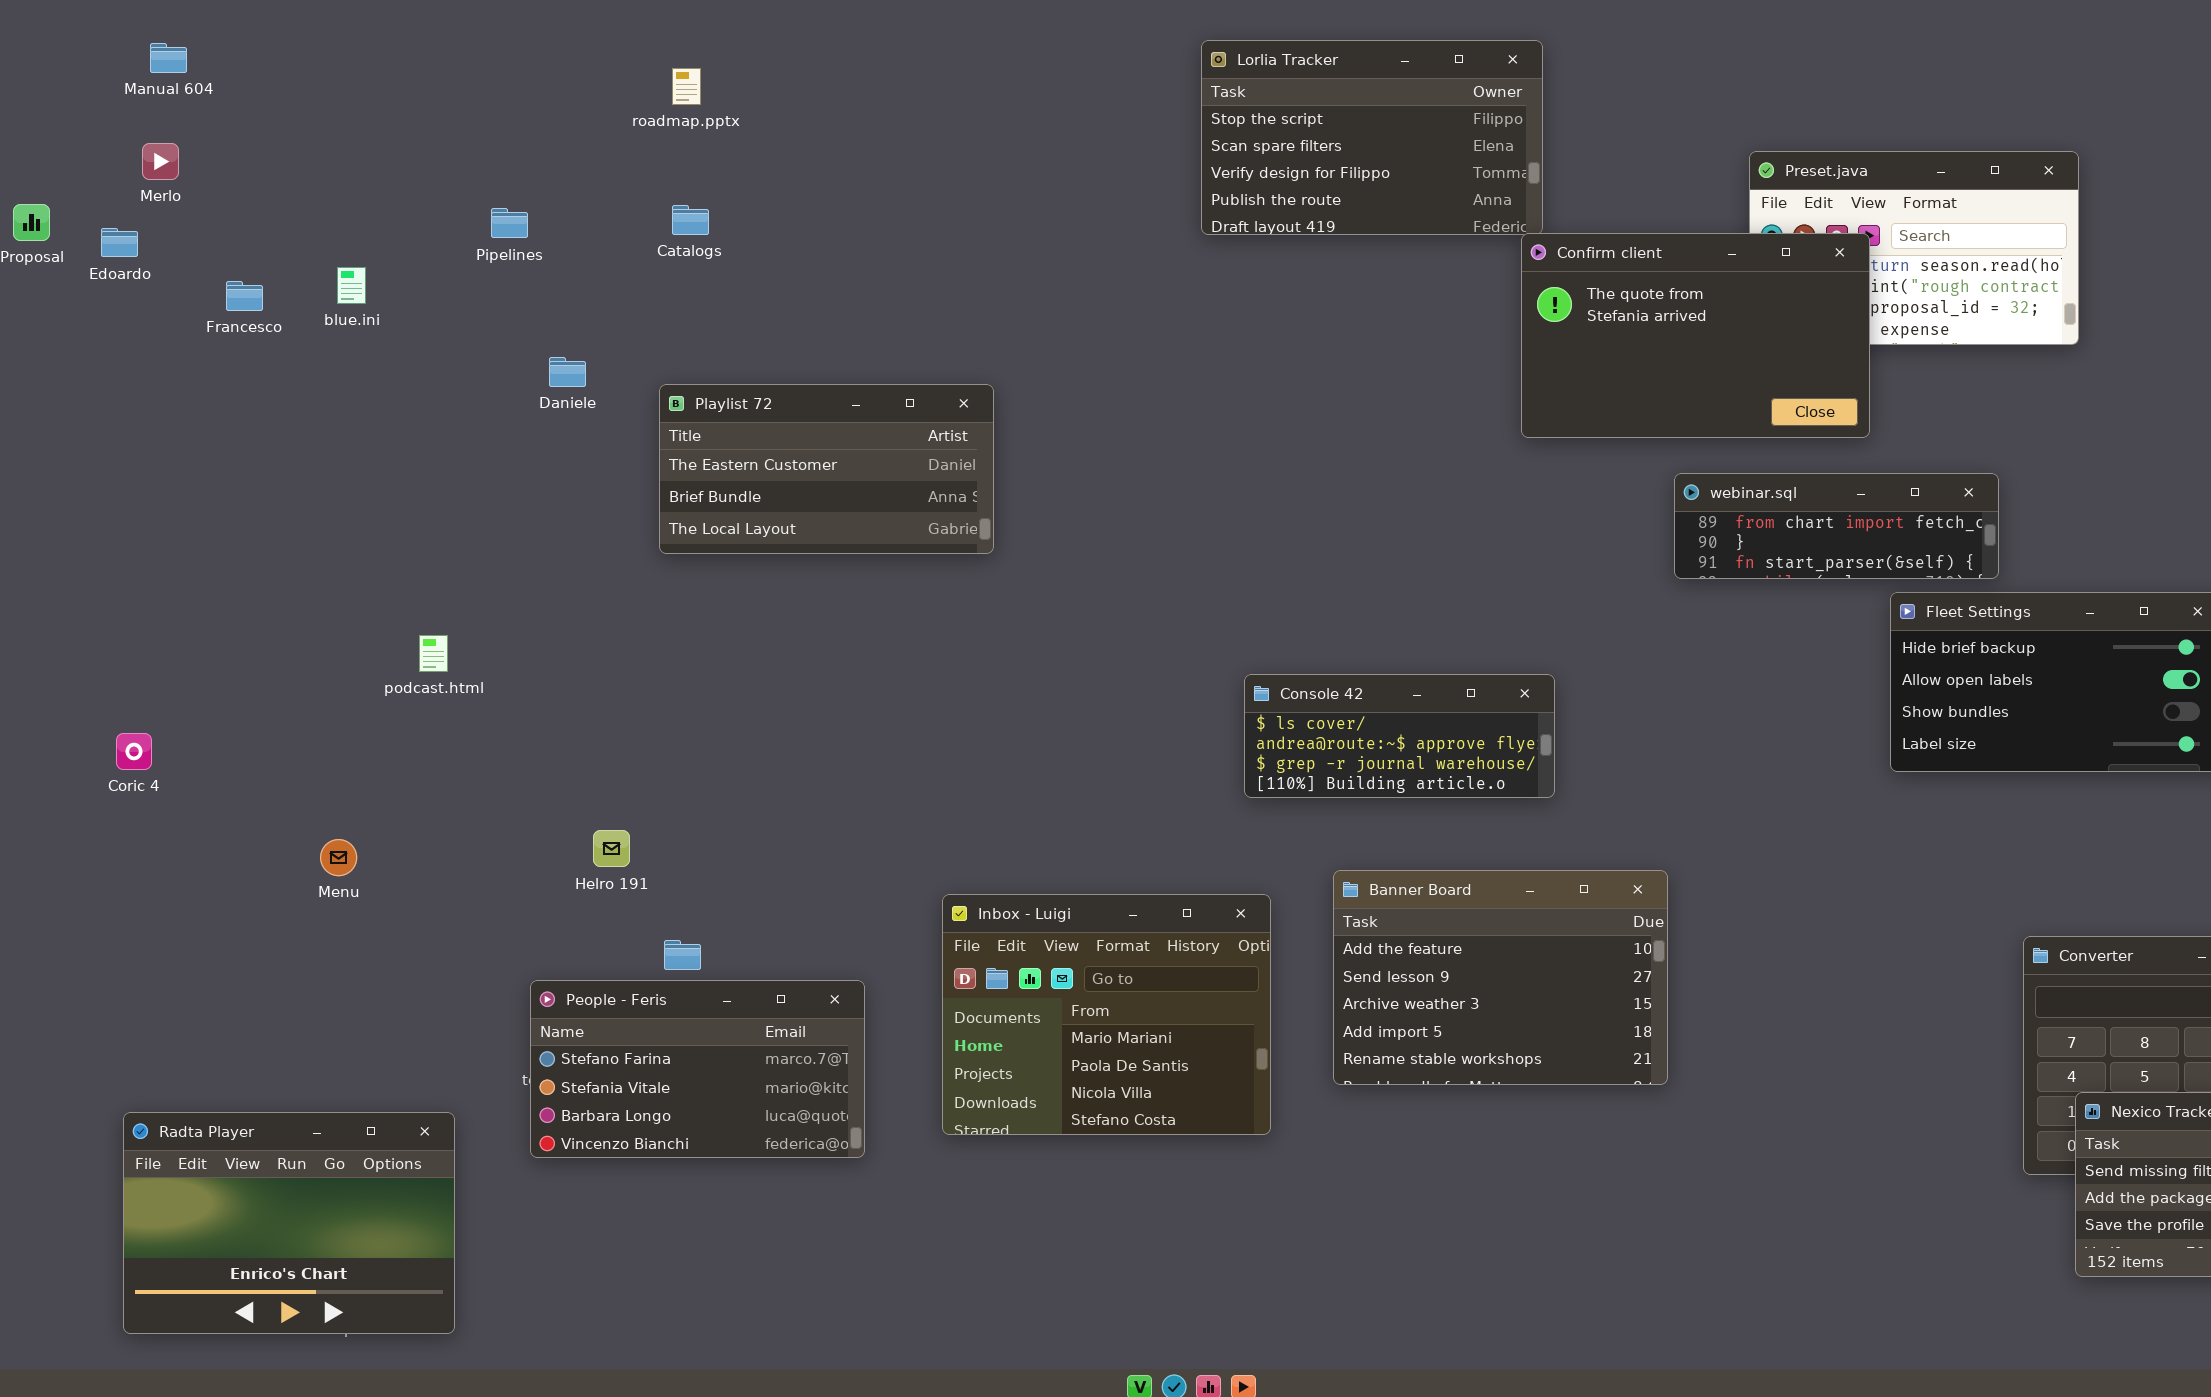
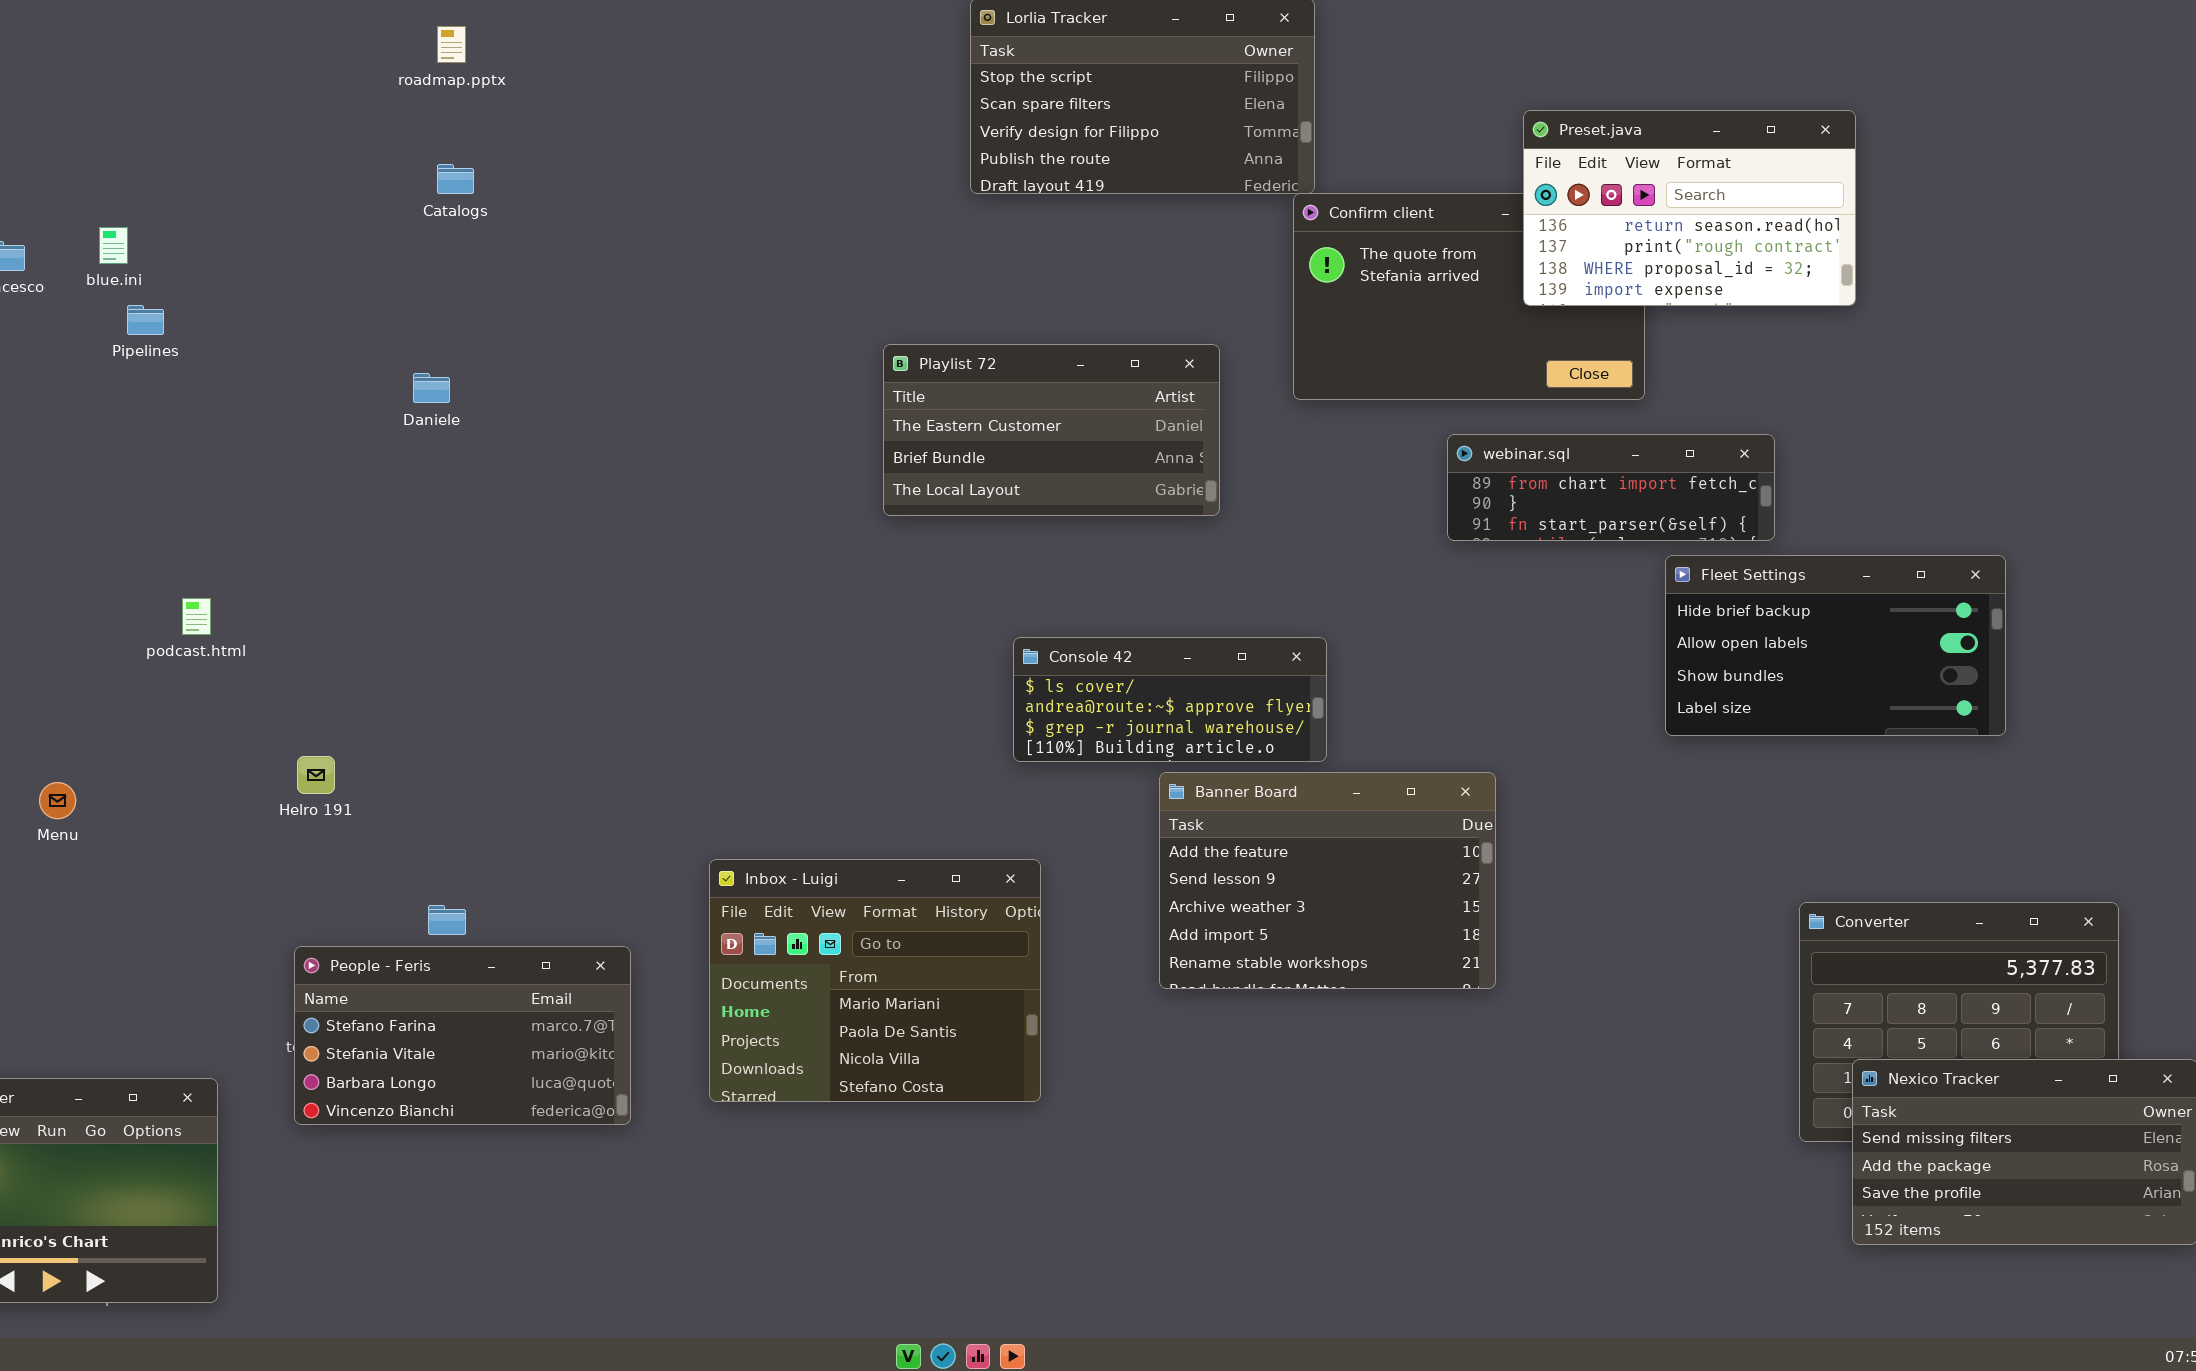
Preset.java: [1749,151,2079,345] -> [1523,110,1856,306], raised
Pipelines: [491,208,528,238] -> [127,305,164,335], moved
Daniele: [549,357,586,387] -> [413,373,450,403], moved
Playlist 72: [659,384,994,554] -> [883,344,1220,516], moved
Helro 191: [593,830,630,867] -> [297,756,335,794], moved
Menu: [320,839,357,876] -> [39,782,76,819], moved
Banner Board: [1333,870,1668,1085] -> [1159,772,1496,989], moved

